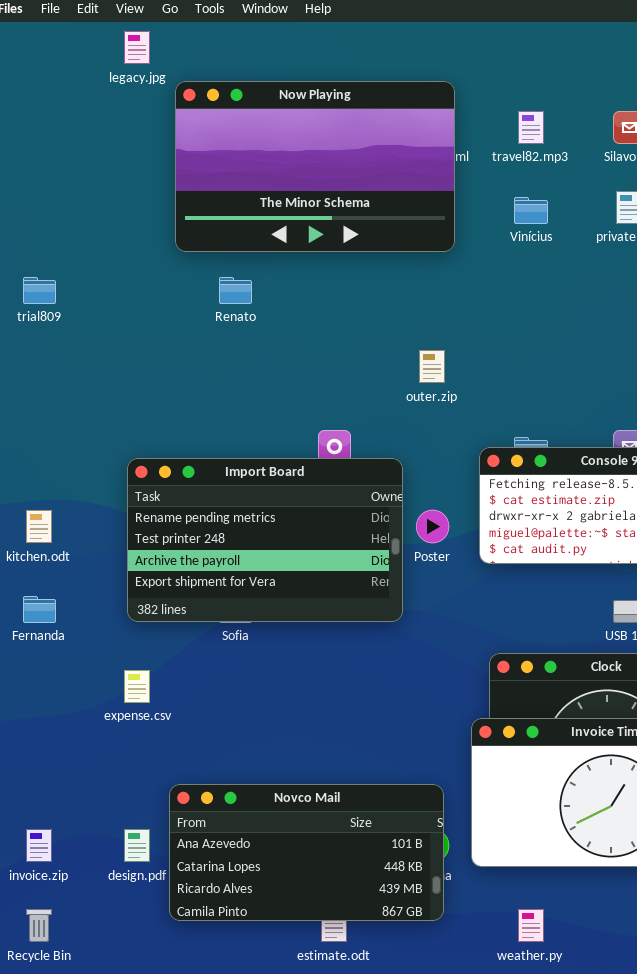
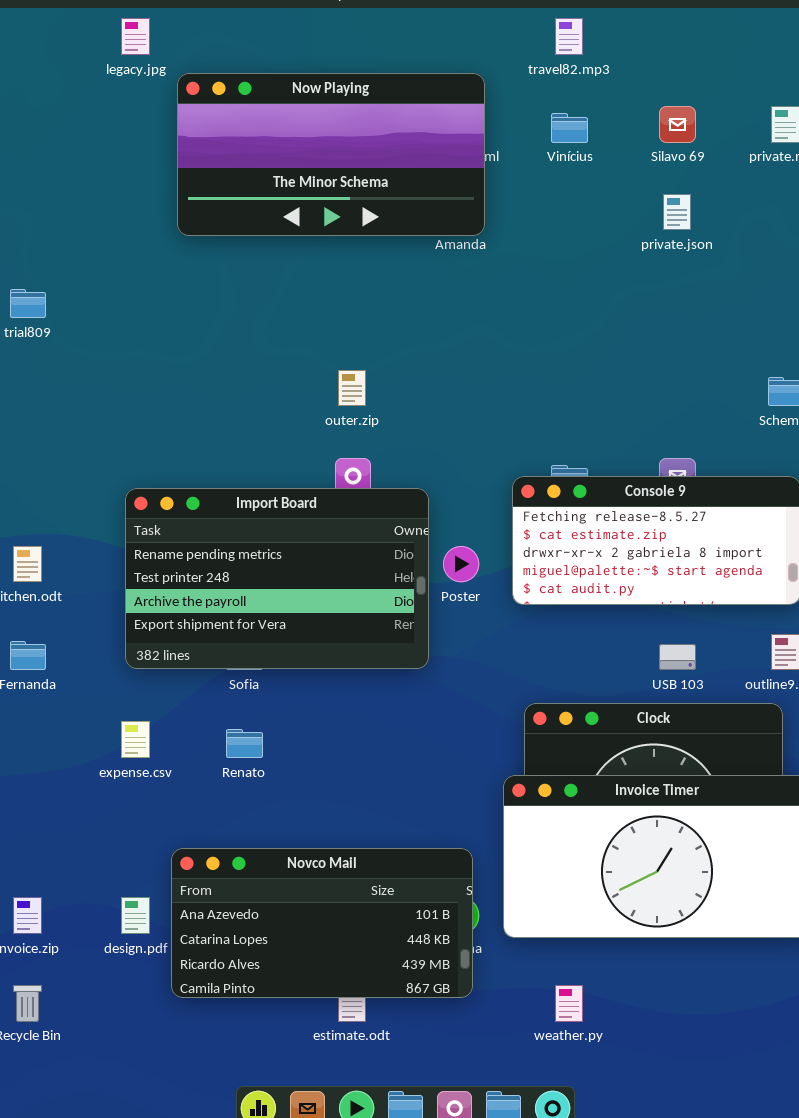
Now Playing: [175,81,455,252] -> [177,73,485,236], resized
travel82.mp3: [518,111,544,144] -> [555,18,583,55], moved
Vinícius: [514,197,548,224] -> [551,113,588,143], moved
Renato: [219,277,252,304] -> [226,729,263,758], moved
outer.zip: [419,350,445,383] -> [338,370,366,406], moved

